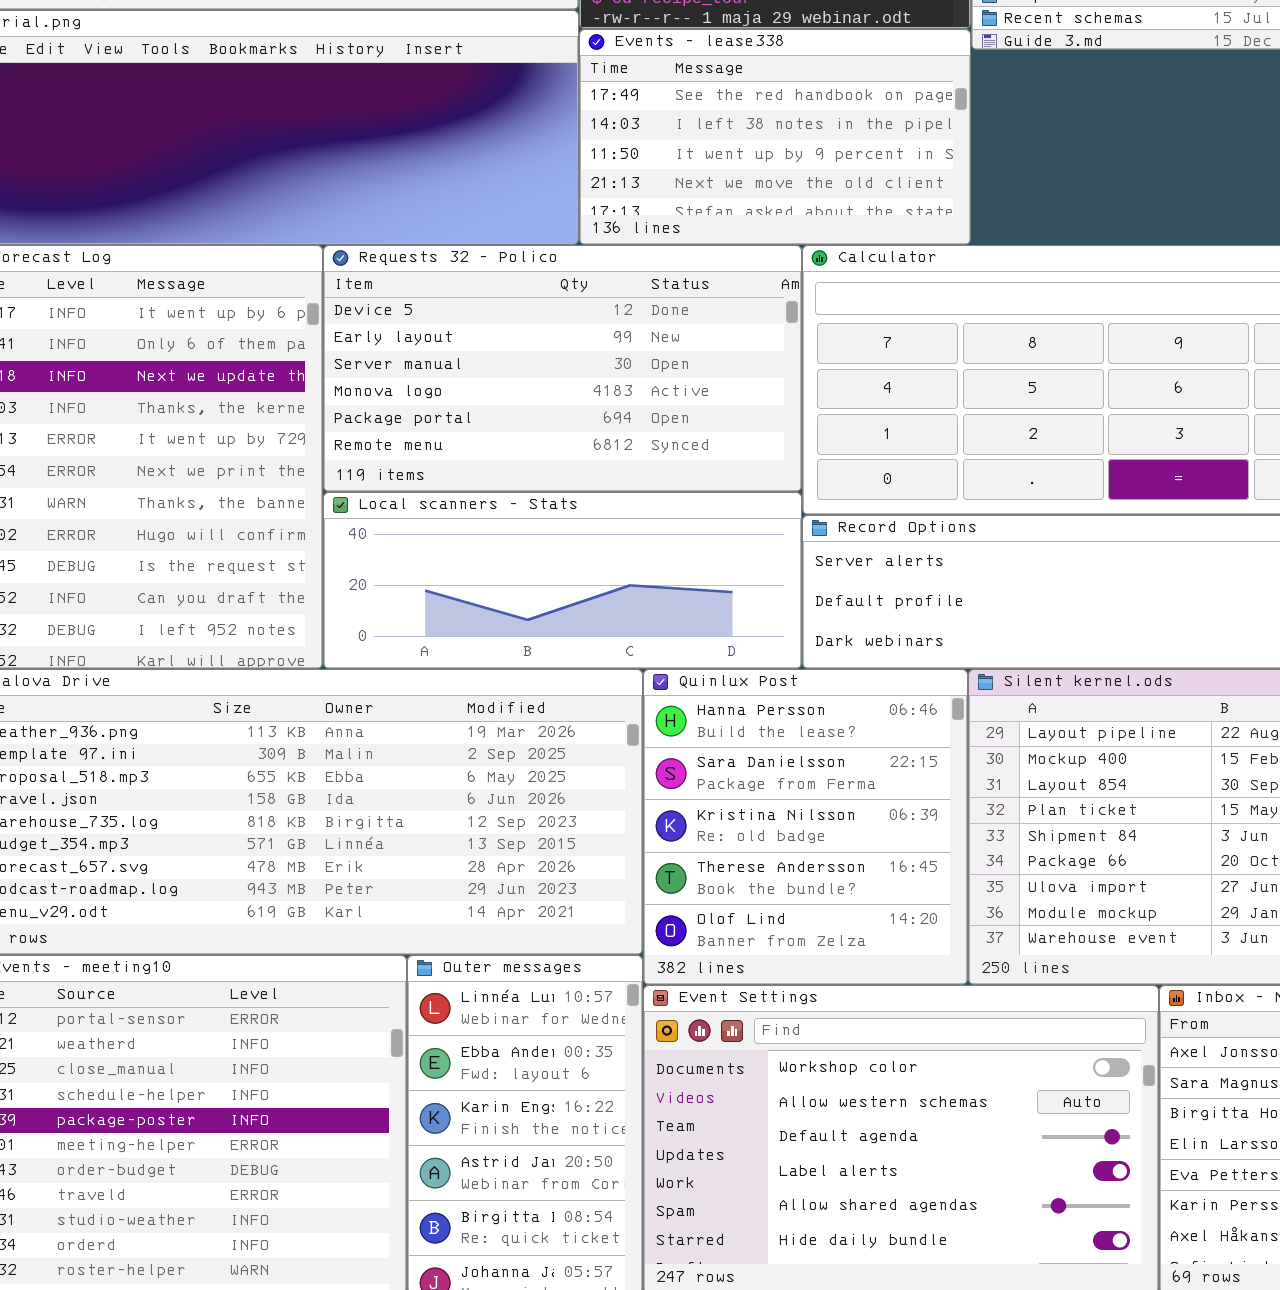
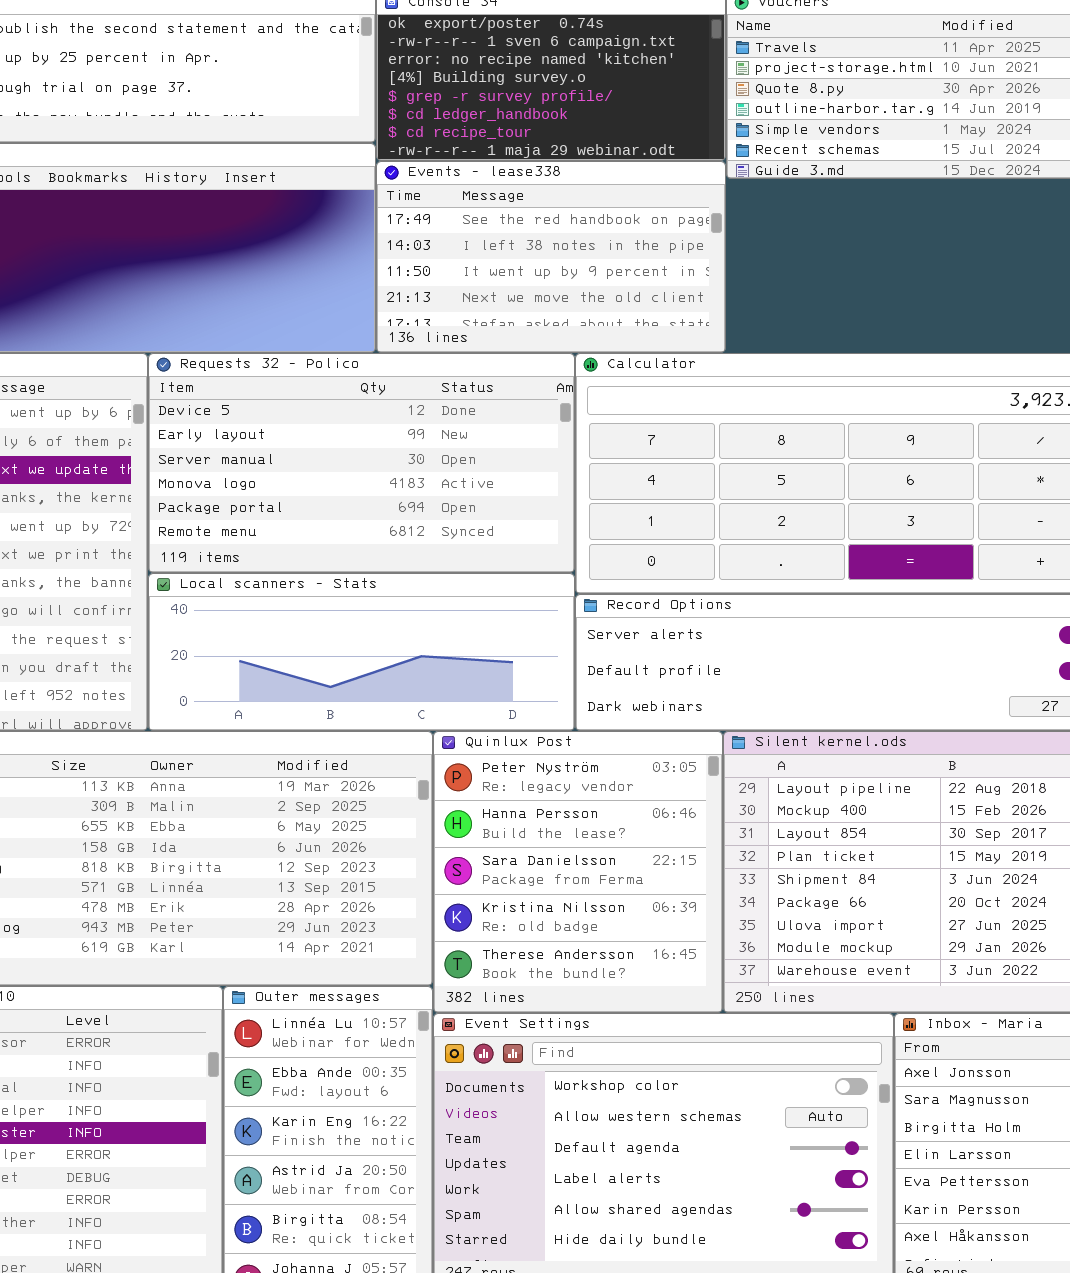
Quinlux Post: [643,669,968,985] -> [433,731,723,1013], scrolled up 1 row

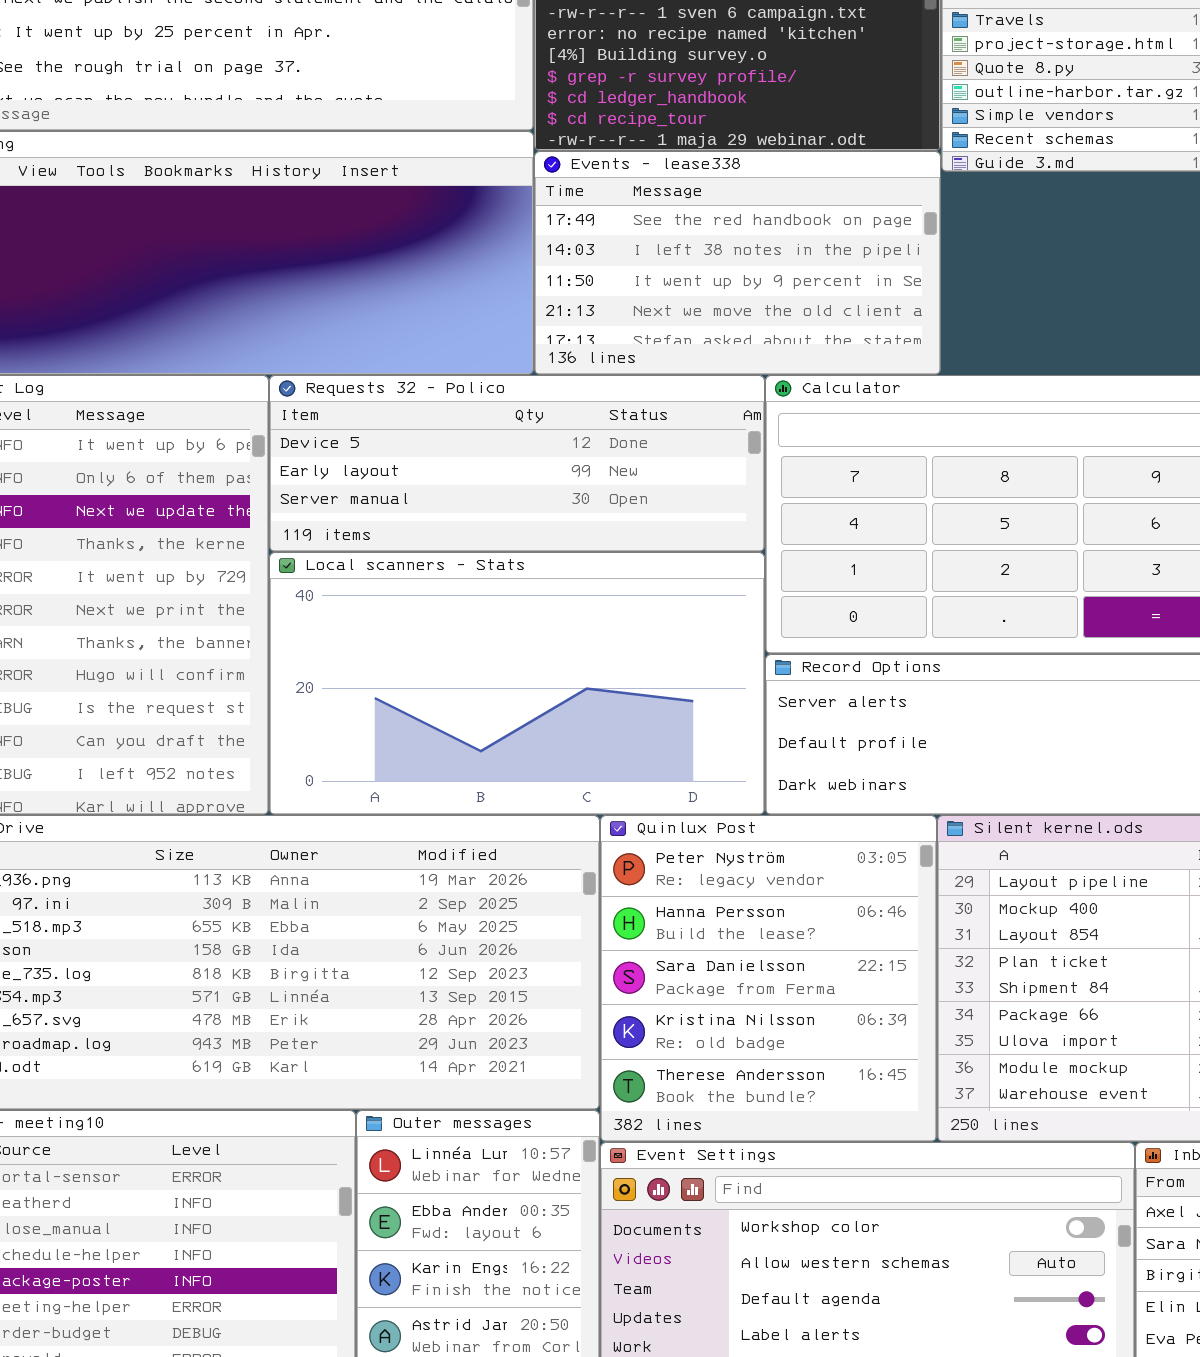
Requests 32 - Polico: [148,353,575,573] -> [269,375,765,552], resized
Local scanners - Stats: [148,573,575,731] -> [269,552,765,815], resized

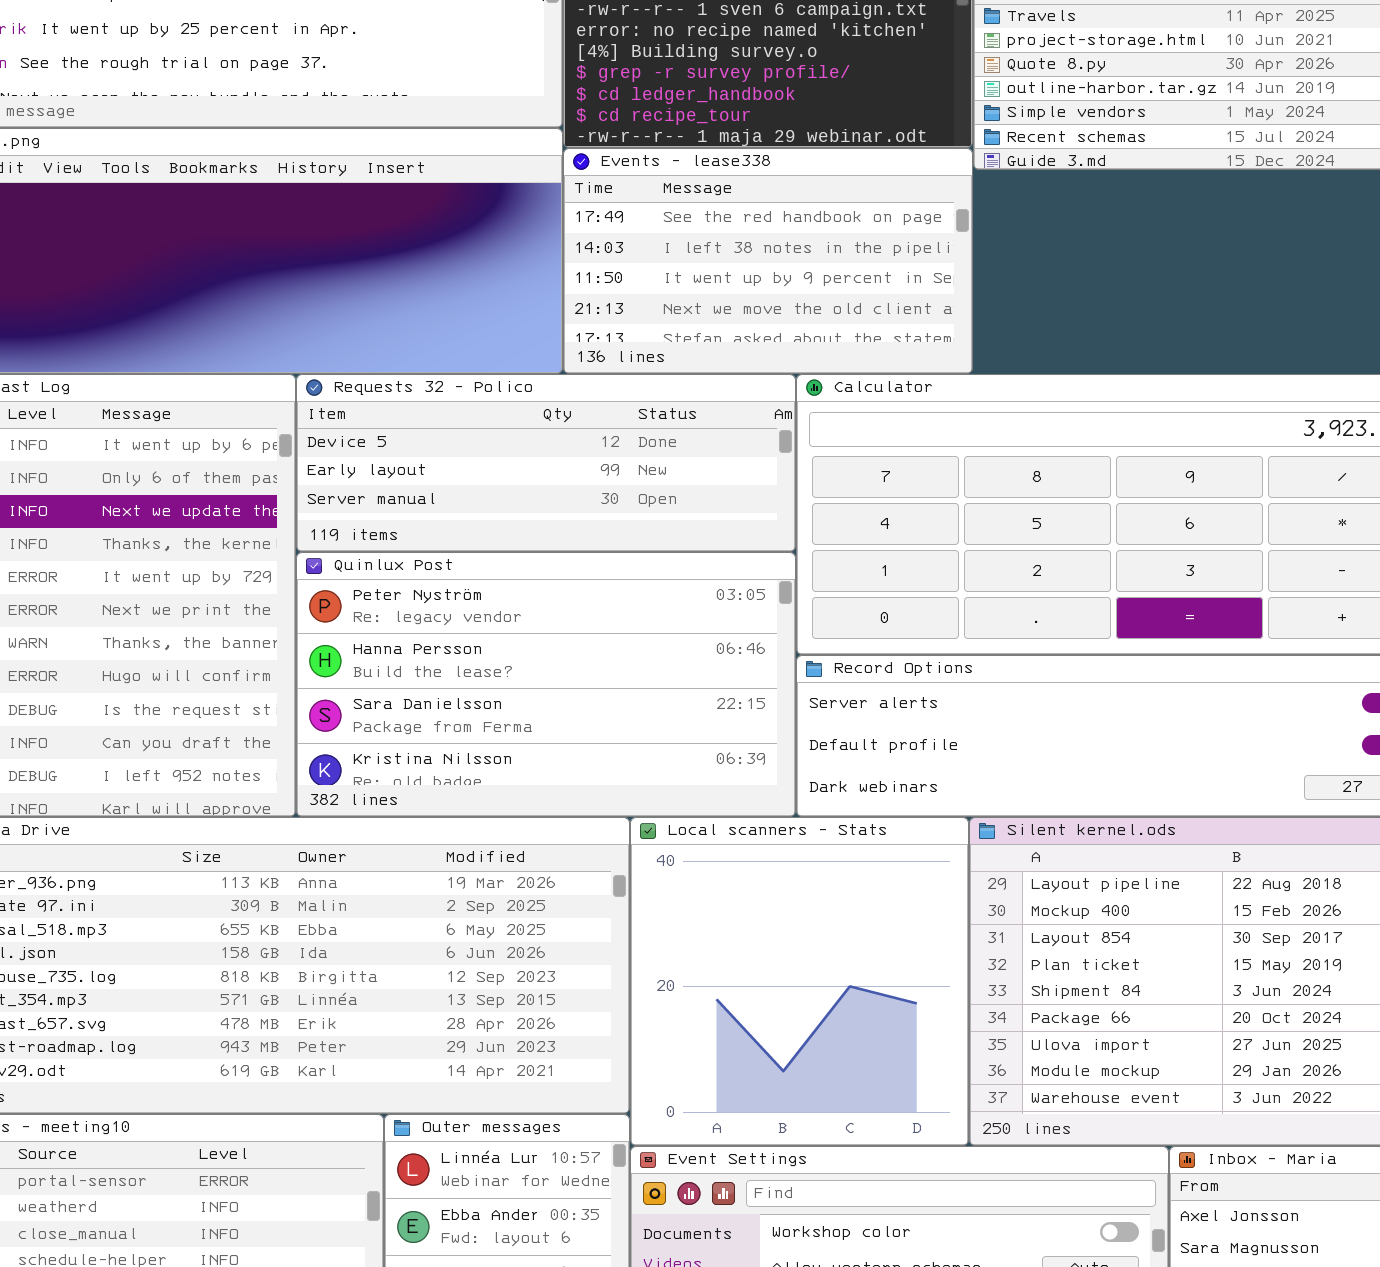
Local scanners - Stats: [269,552,765,815] -> [630,817,969,1146], moved, resized
Quinlux Post: [600,815,937,1142] -> [296,552,796,817], moved, resized

